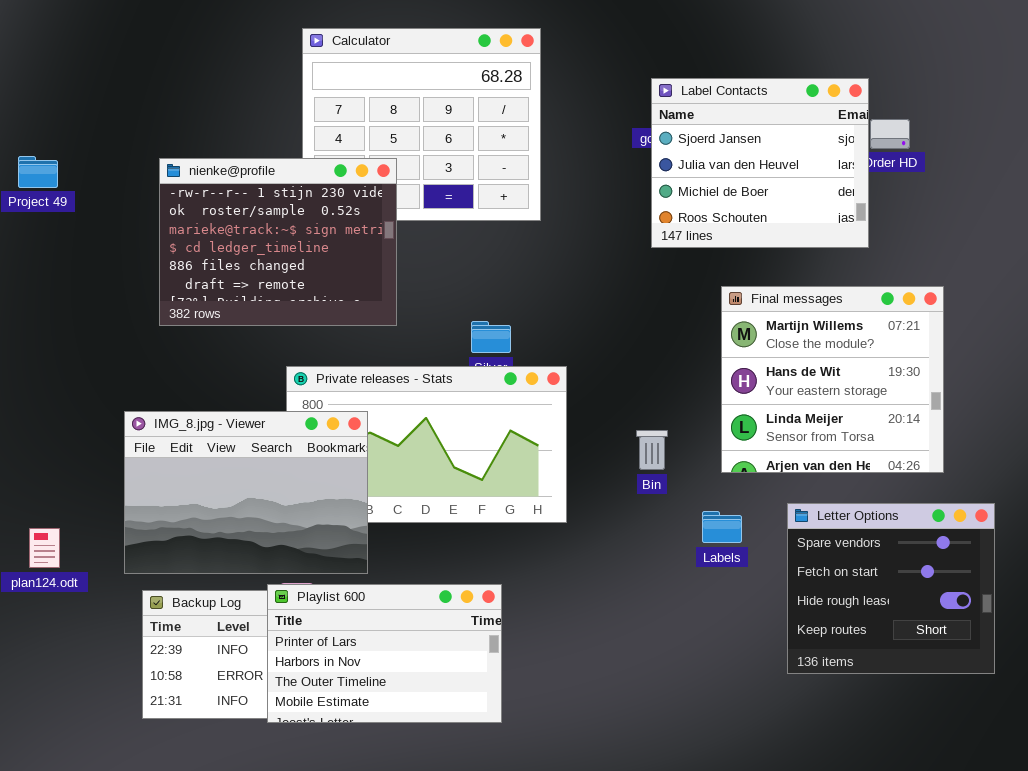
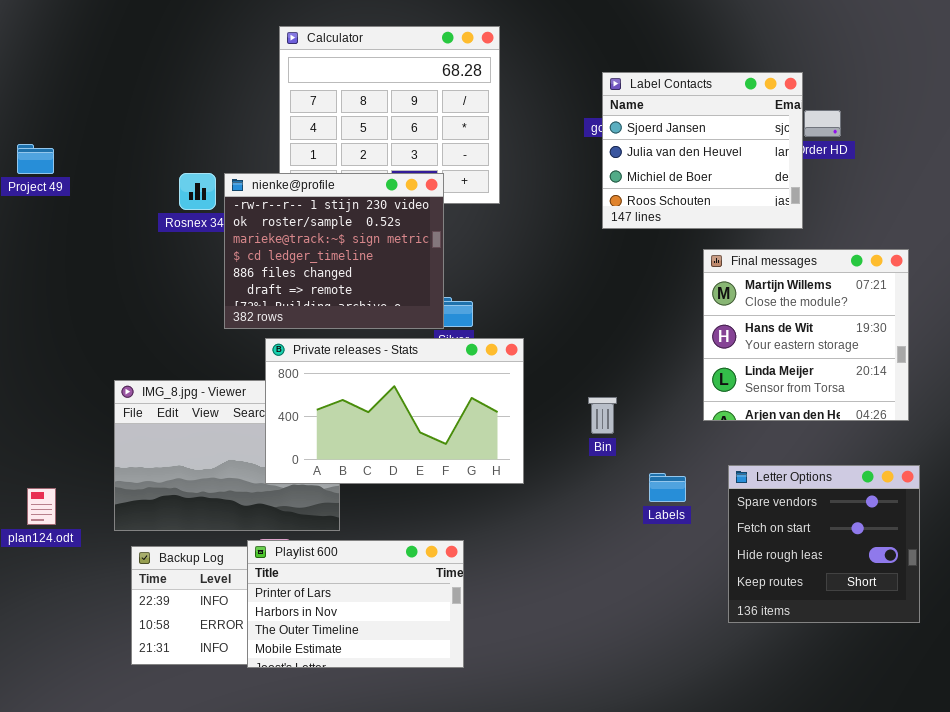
nienke@profile: [159,158,397,326] -> [224,173,444,329], moved
Final messages: [721,286,944,473] -> [703,249,909,421], moved
Private releases - Stats: [286,366,567,523] -> [265,338,524,484], raised

